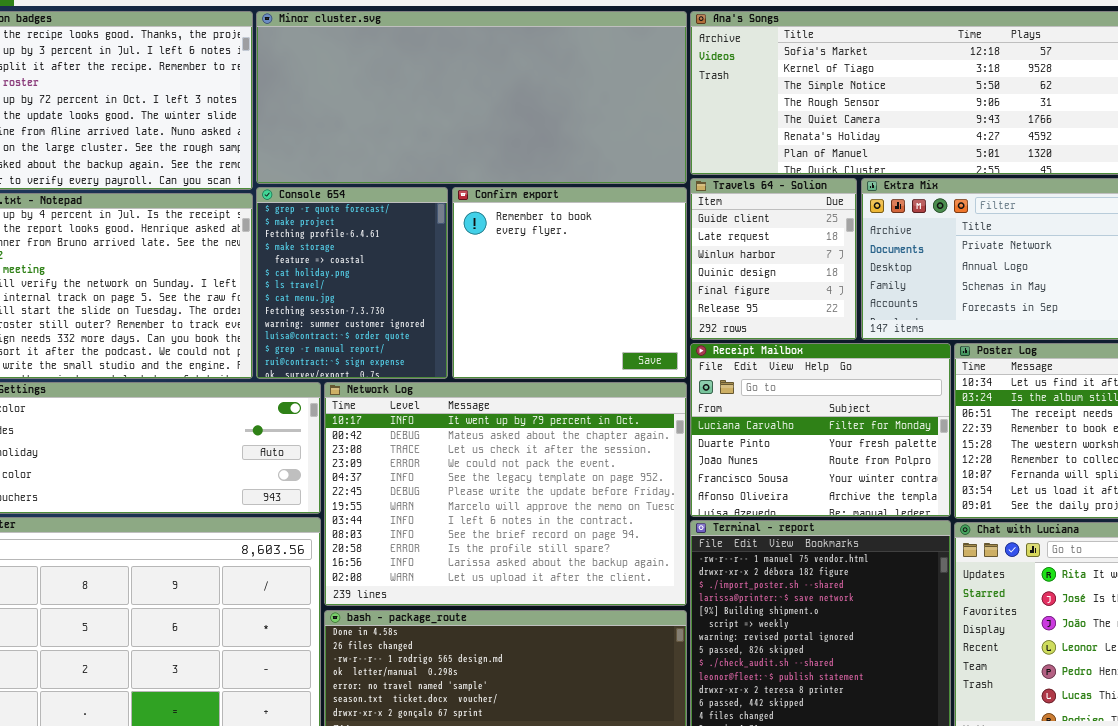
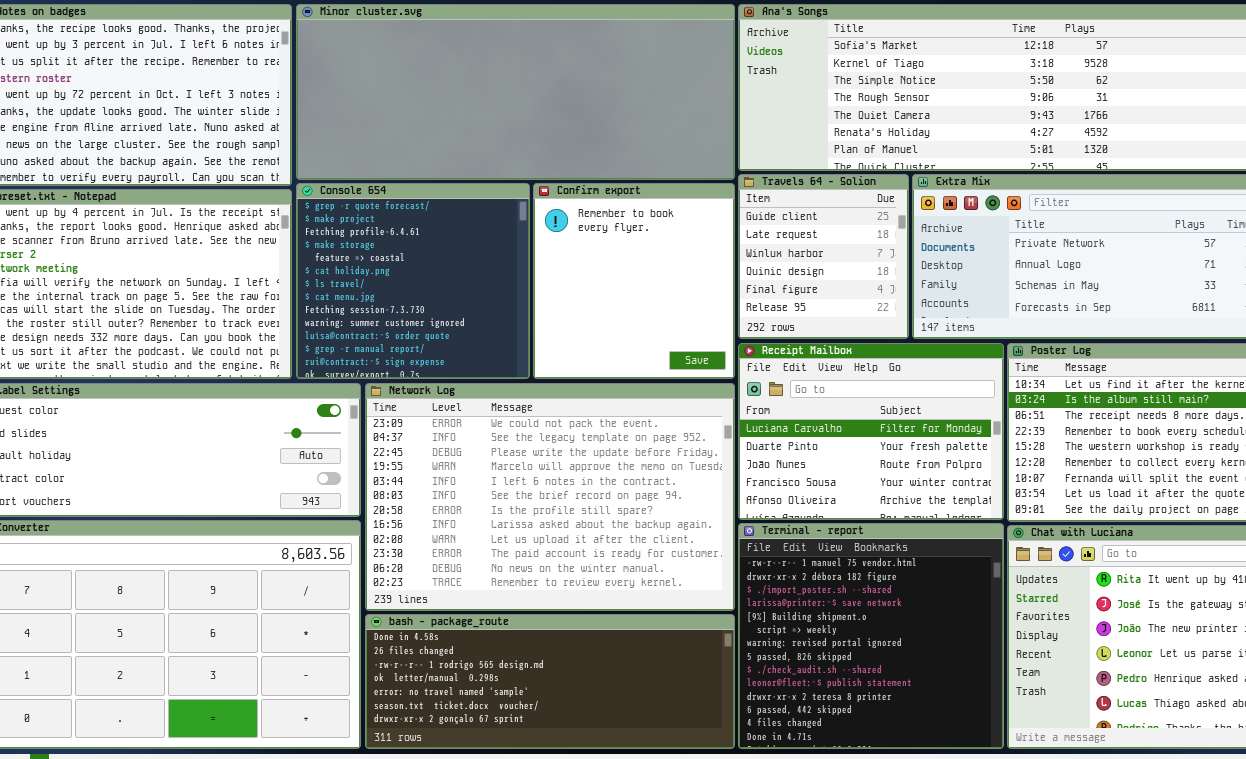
Console 654: [256,187,448,379] -> [296,183,530,379], resized
Confirm export: [452,187,687,379] -> [533,183,735,379], resized
Network Log: [324,382,687,606] -> [365,383,735,611], scrolled down 3 rows

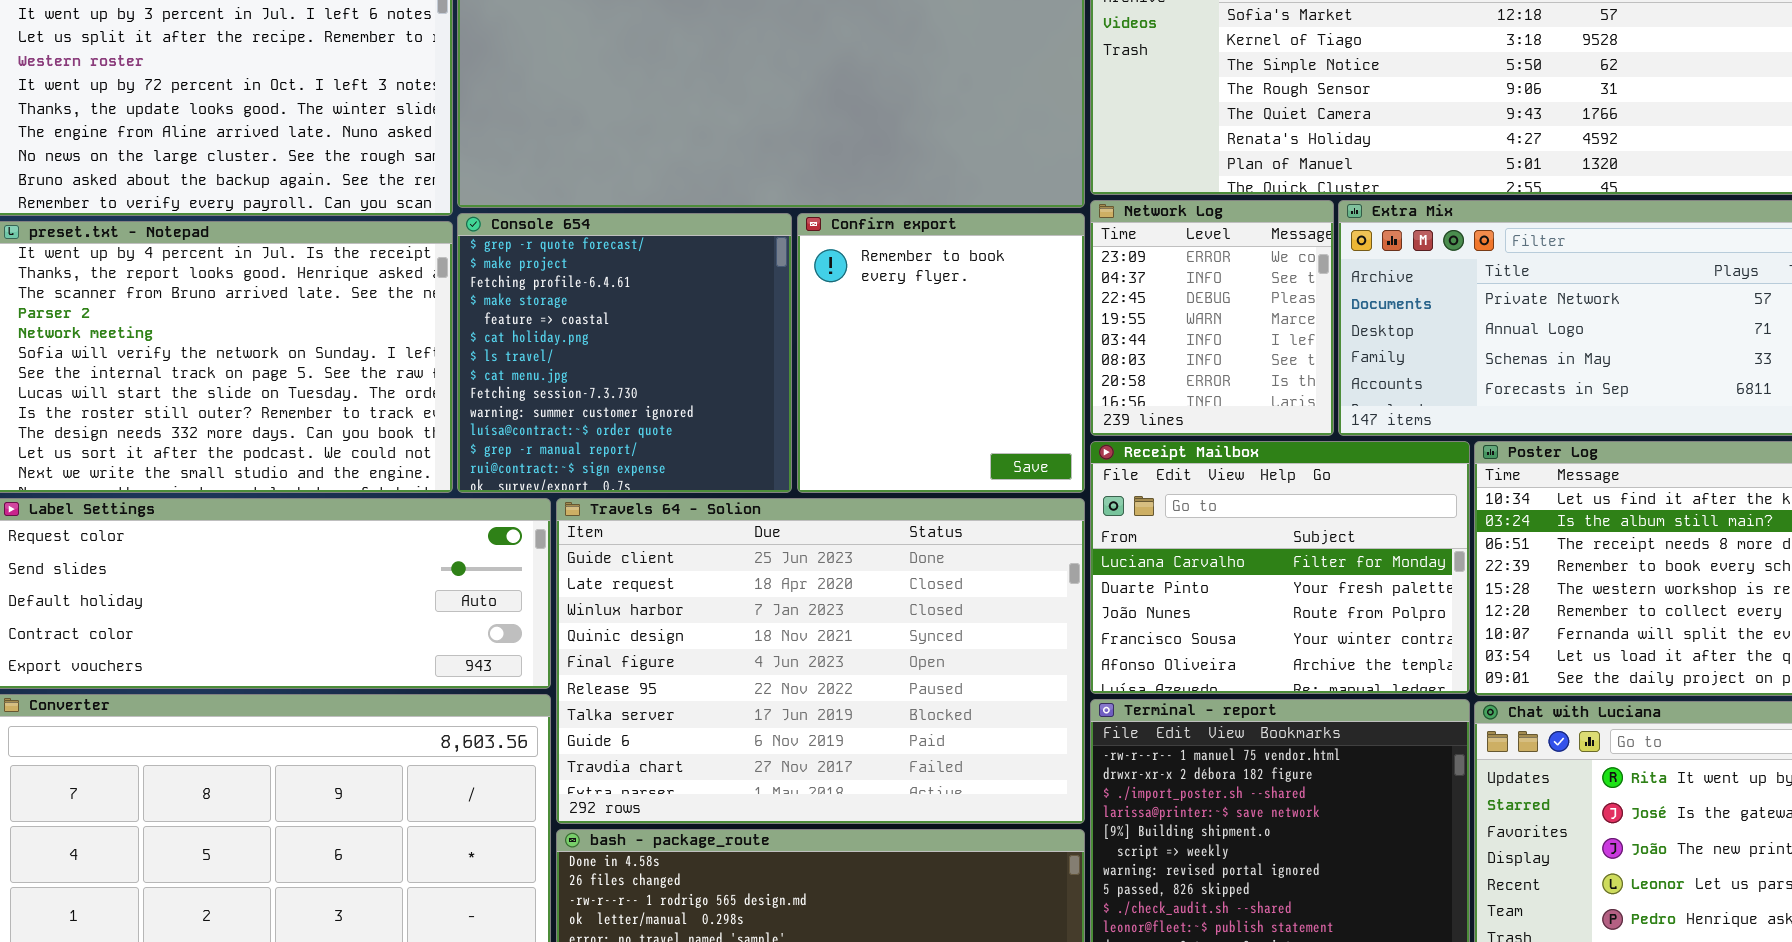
Travels 64 - Solion: [738,174,909,339] -> [556,498,1085,824], moved, resized
Network Log: [365,383,735,611] -> [1090,200,1334,436], moved, resized

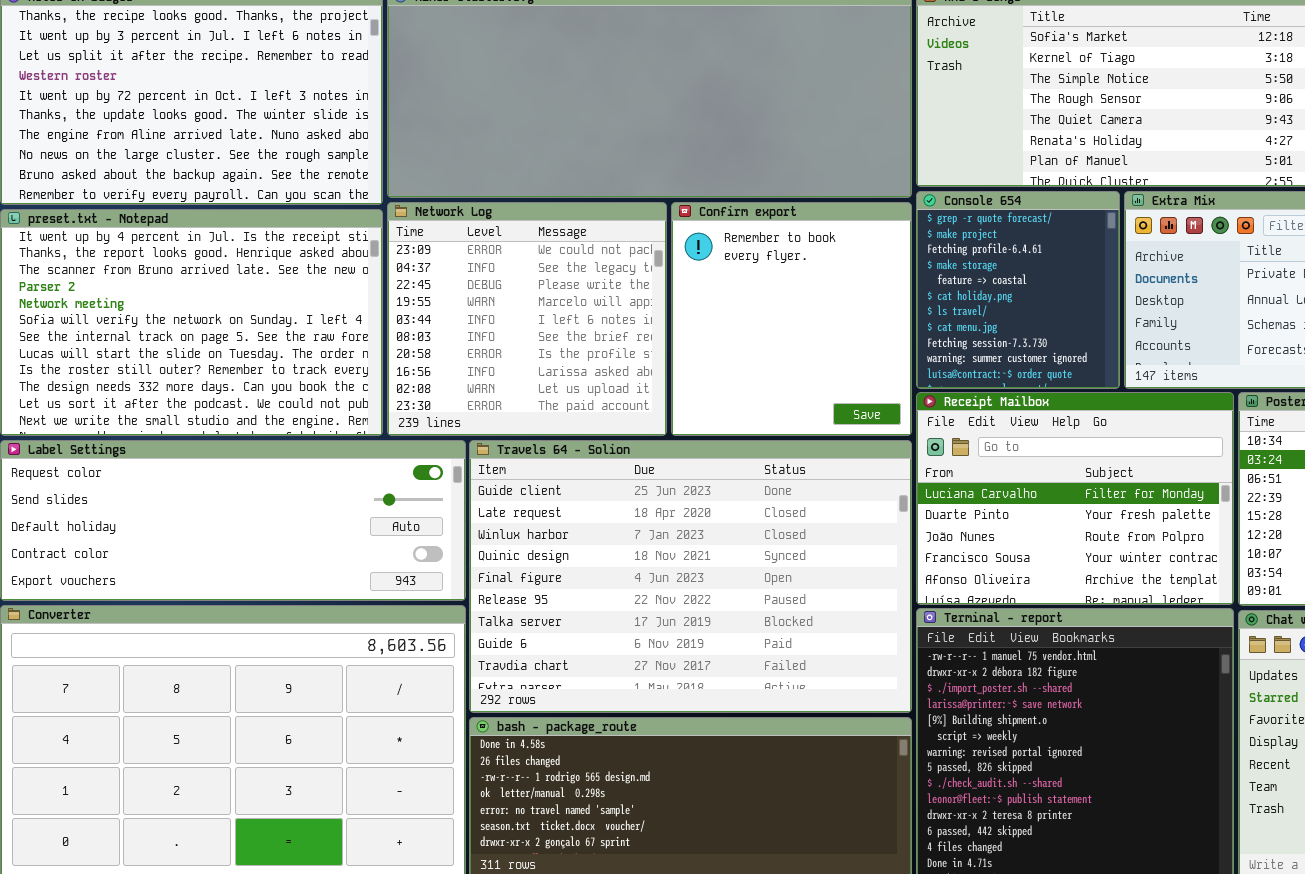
Network Log: [1090,200,1334,436] -> [387,202,667,436], moved, resized
Console 654: [457,213,792,493] -> [916,191,1120,389], moved, resized

